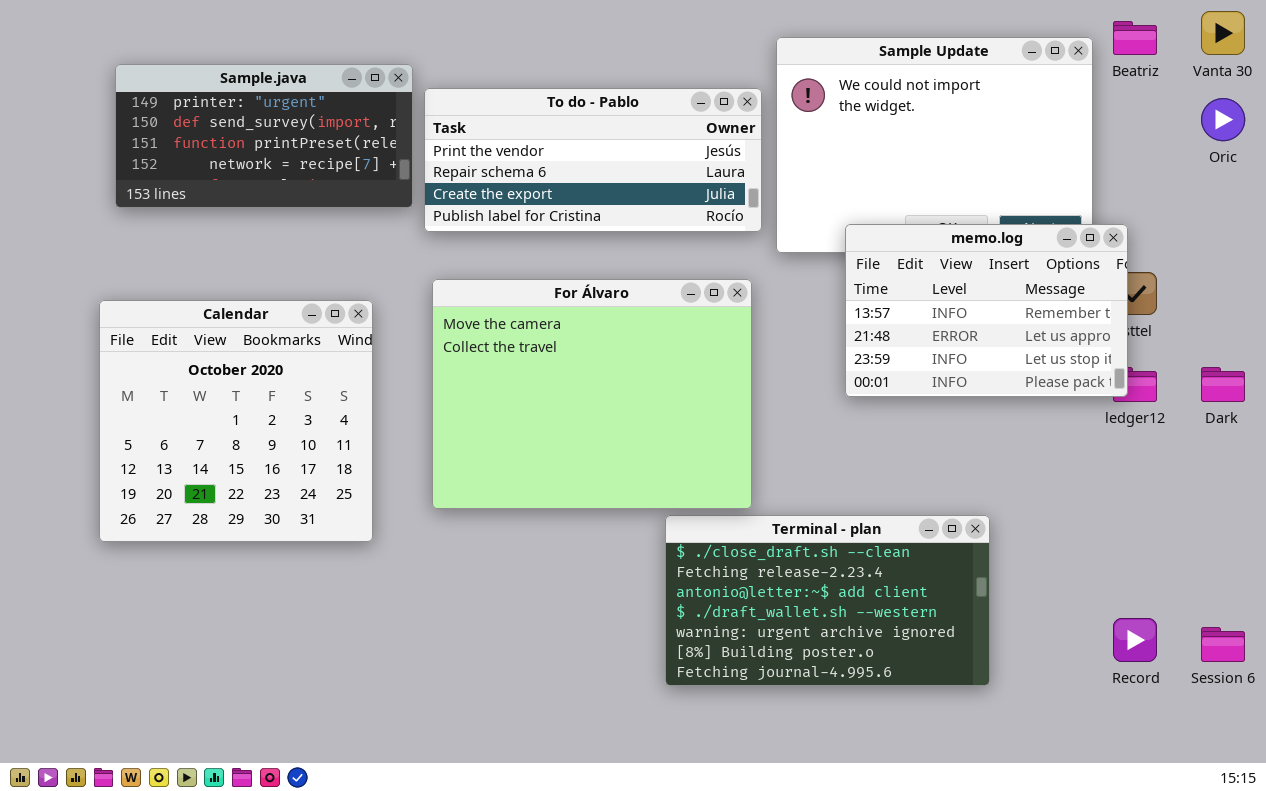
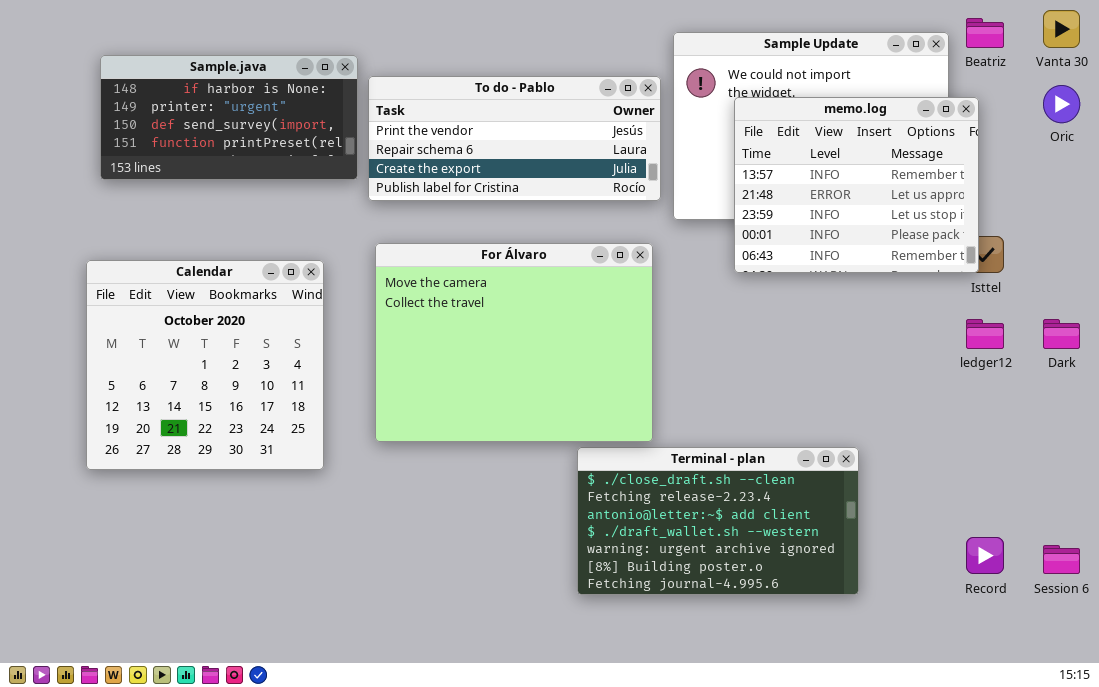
Sample.java: [115,64,413,208] -> [100,55,358,180], scrolled up 1 row
memo.log: [845,224,1128,397] -> [734,97,979,273], moved, resized

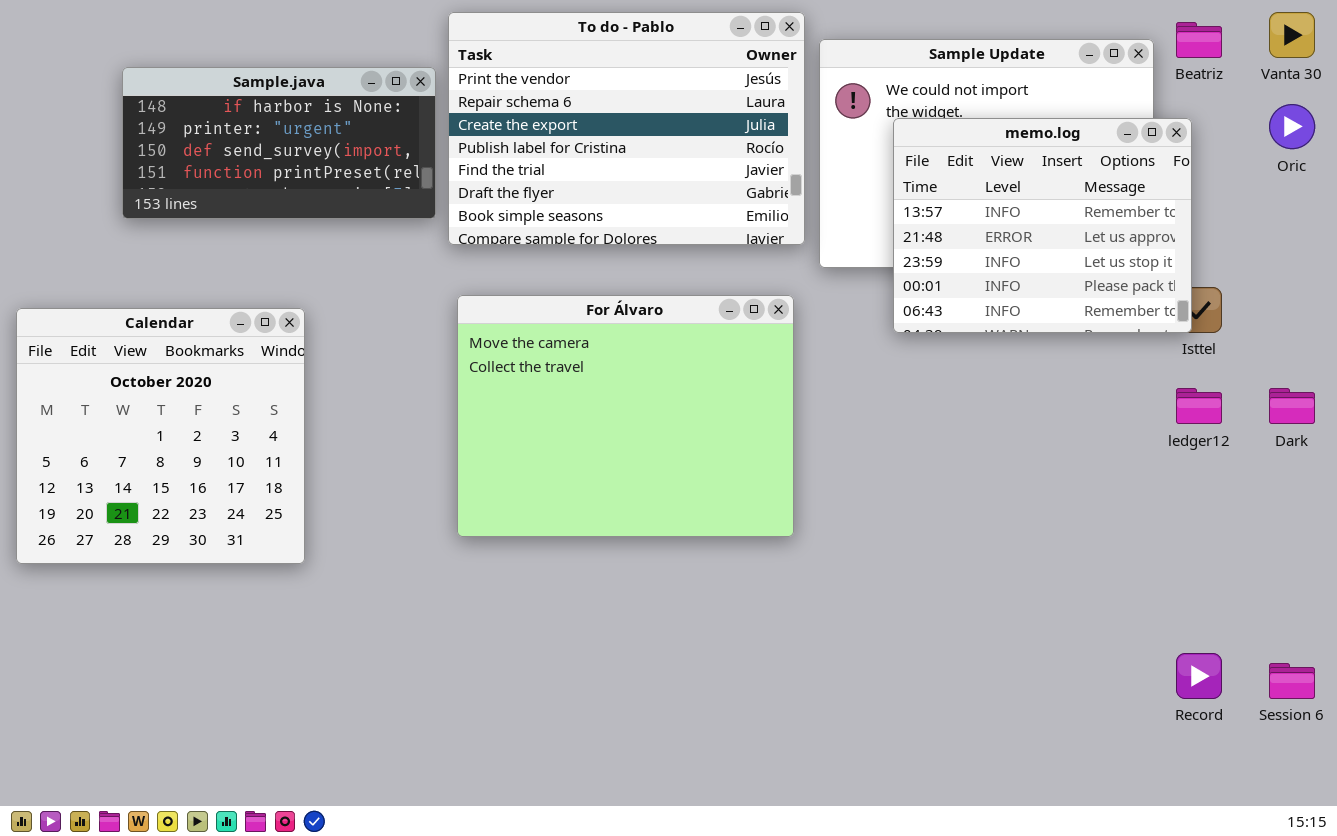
To do - Pablo: [368,76,661,201] -> [448,12,805,245], resized
Calendar: [86,260,324,470] -> [16,308,305,564], moved
Terminal - plan: [577,447,859,595] -> none, closed

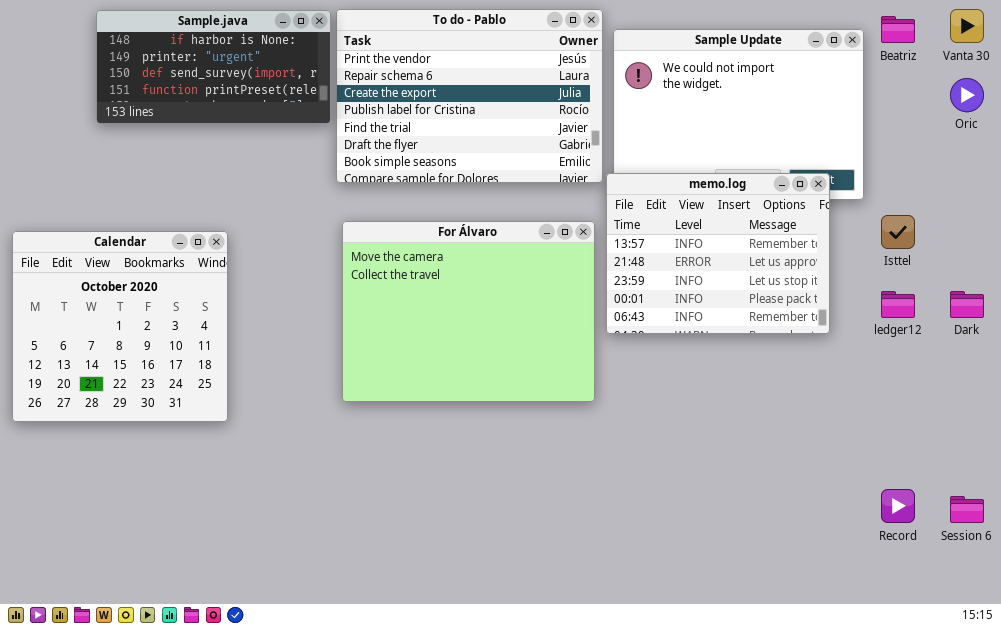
Sample.java: [122,67,436,219] -> [96,10,331,124], moved
memo.log: [893,118,1192,333] -> [606,173,830,334], moved

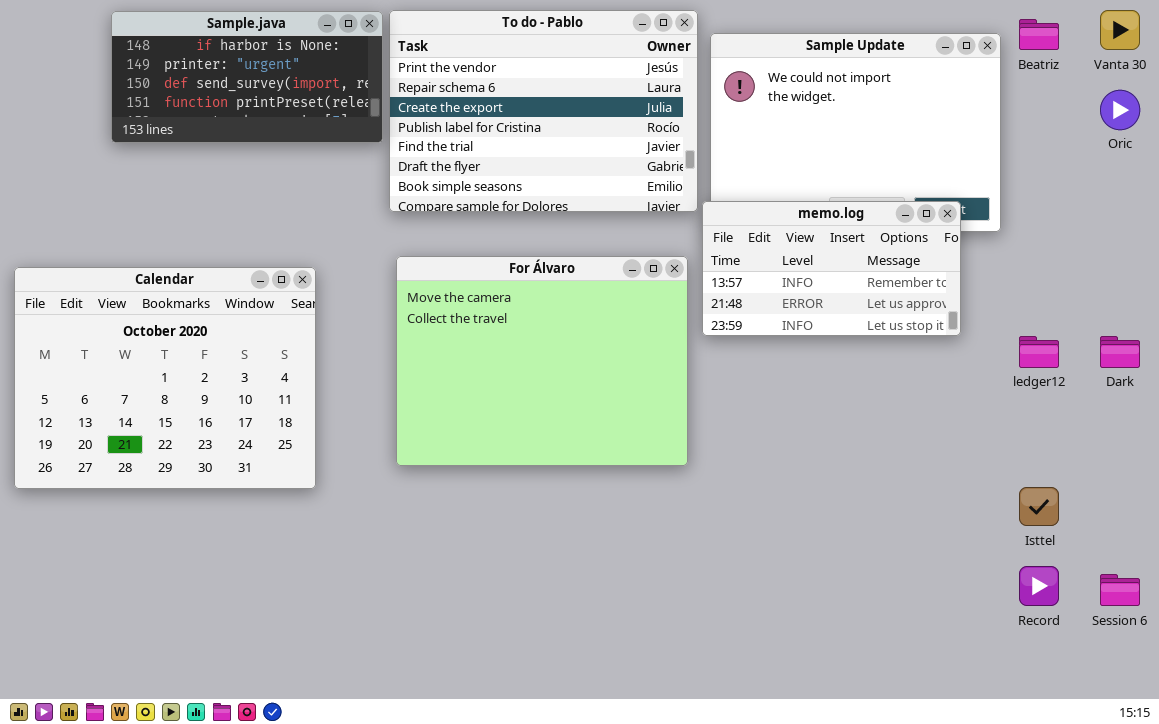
memo.log: [606,173,830,334] -> [702,201,961,336], resized
Isttel: [881,215,915,249] -> [1019,487,1059,526], moved
Calendar: [12,231,228,422] -> [14,267,316,489], resized

